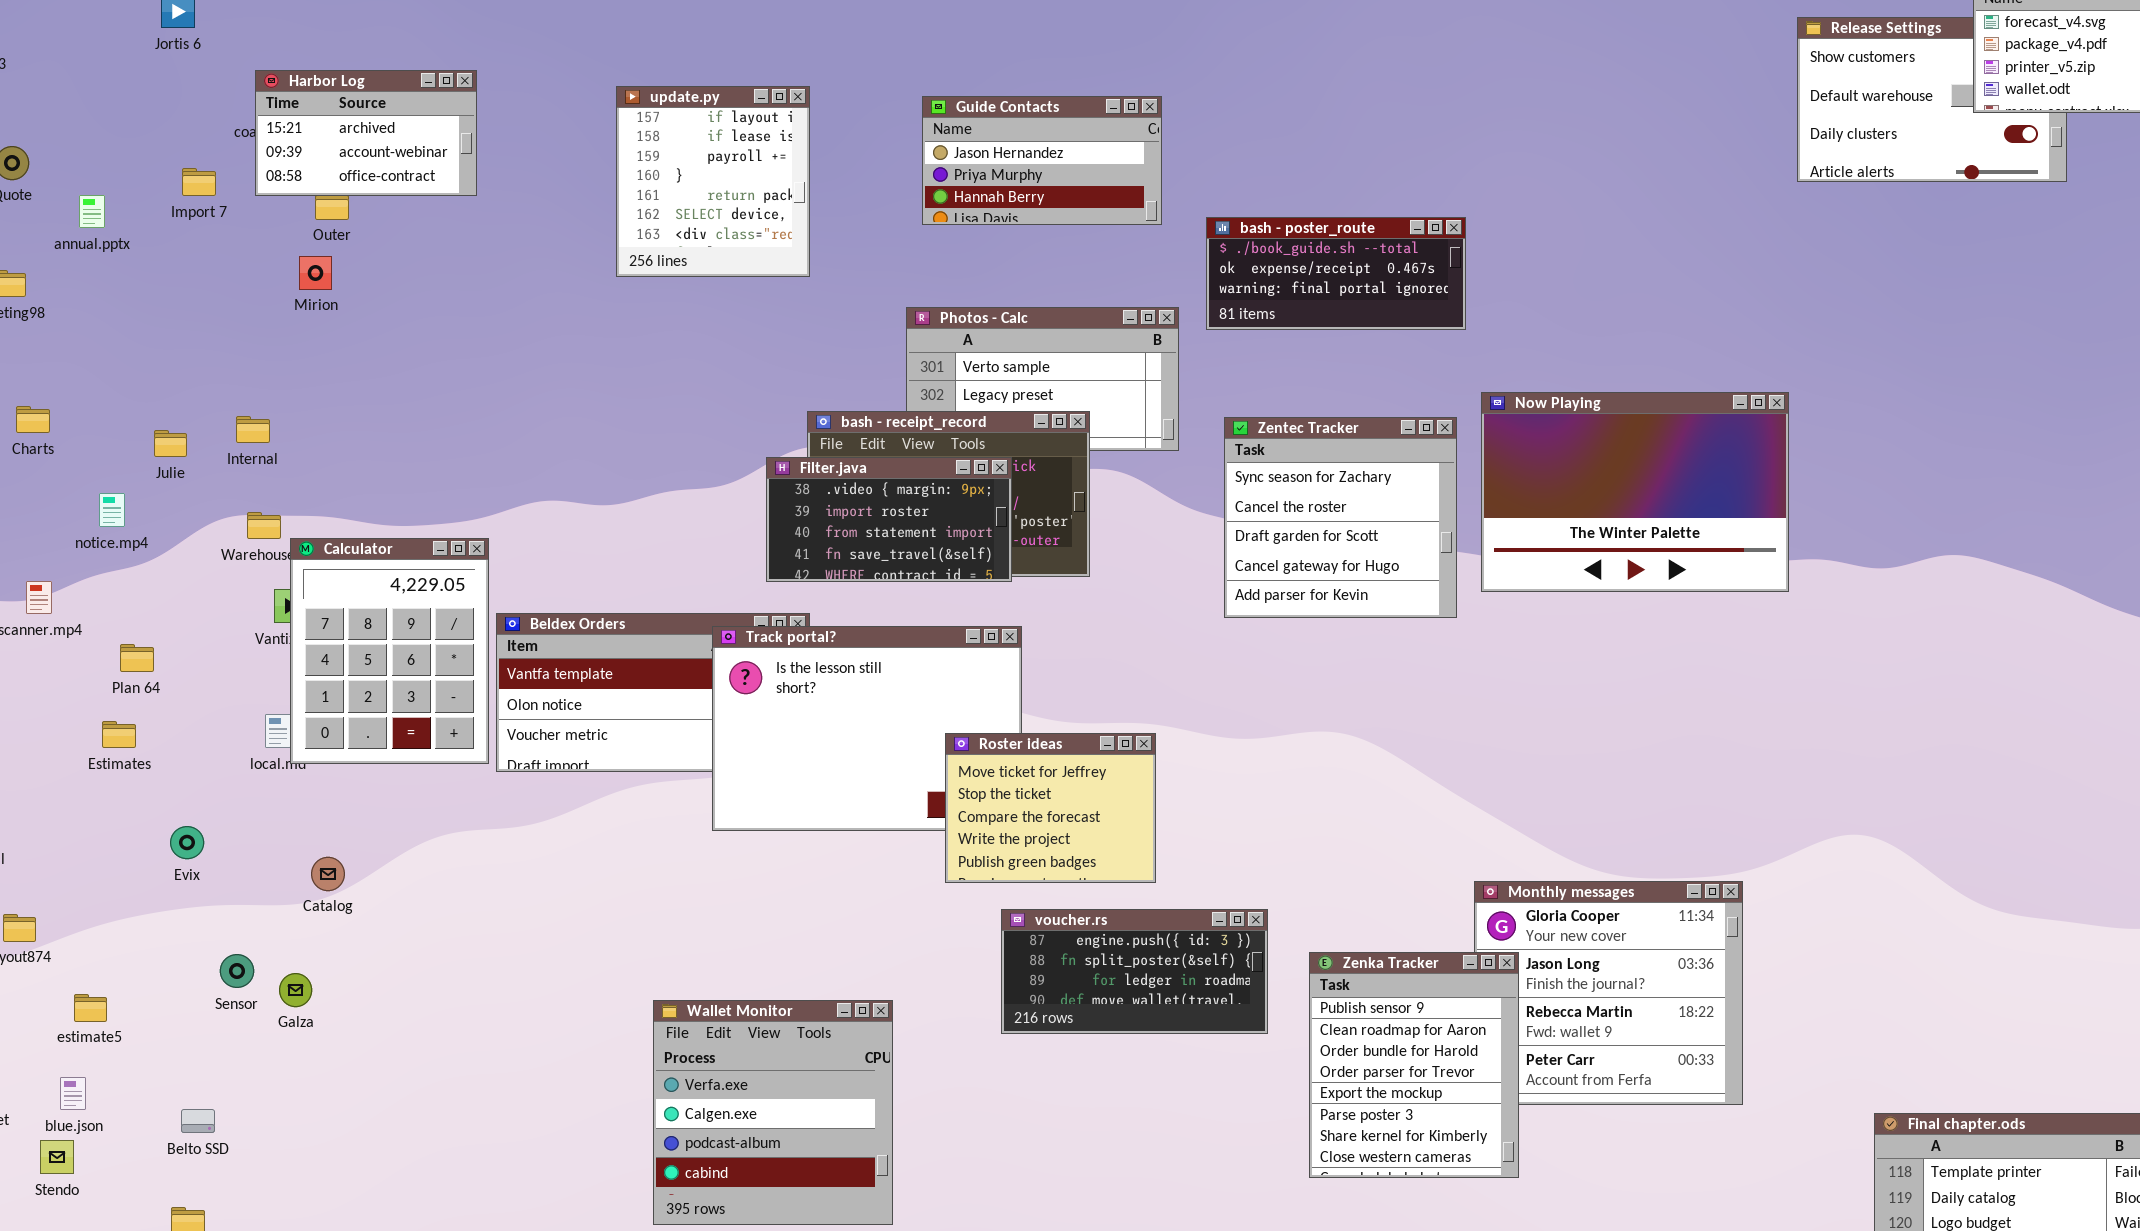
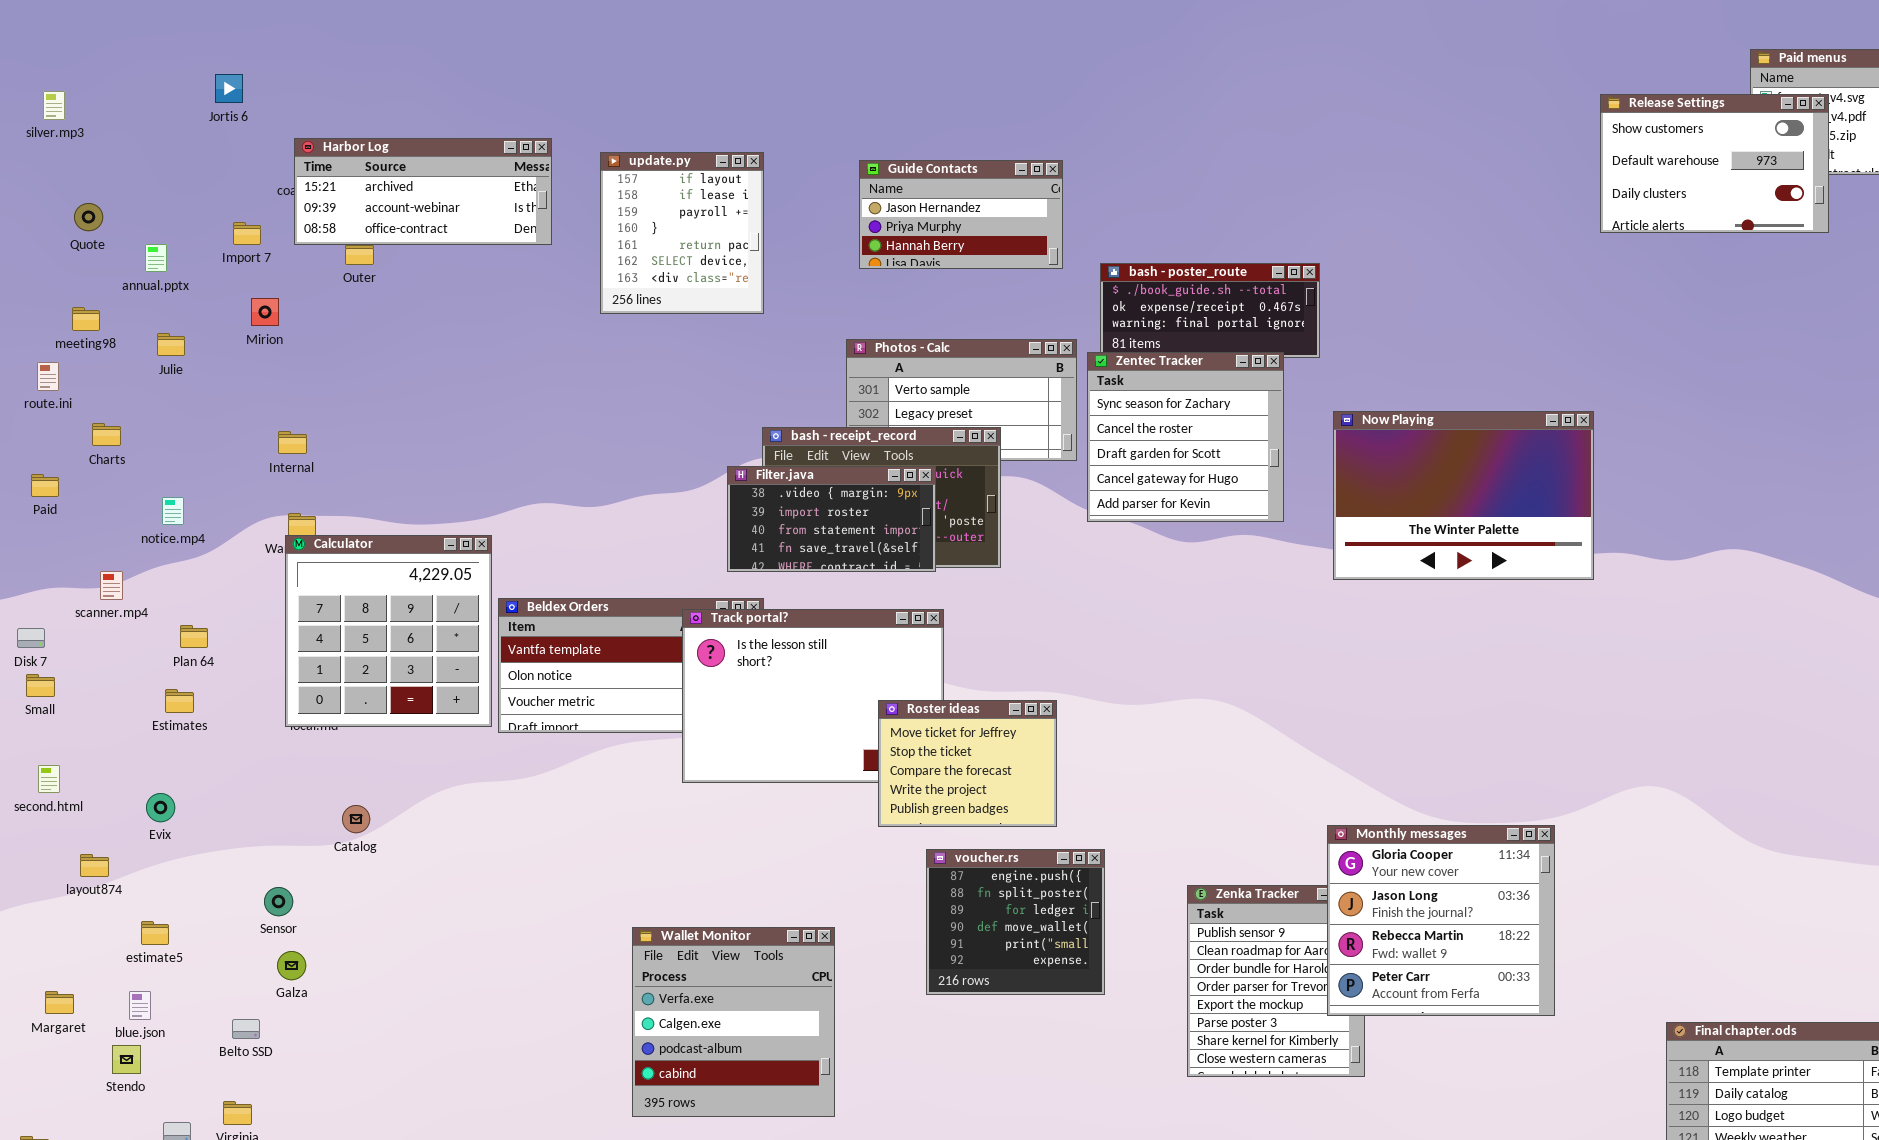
Release Settings: [1797,17,2067,182] -> [1600,94,1829,233], raised
Harbor Log: [255,70,477,196] -> [294,138,552,245], resized
Mirion: [299,256,332,290] -> [251,298,279,326], moved
Zentec Tracker: [1224,417,1457,618] -> [1087,352,1284,522], moved
Julie: [154,430,187,457] -> [157,333,185,356], moved
Calculator: [290,538,489,764] -> [285,535,492,727], resized
Evix: [170,826,204,859] -> [146,793,175,822], moved
Monthly messages: [1474,881,1743,1105] -> [1327,825,1555,1016], raised
voucher.rs: [1001,909,1268,1034] -> [926,849,1105,995], resized
Galza: [279,973,312,1007] -> [277,951,306,980], moved

